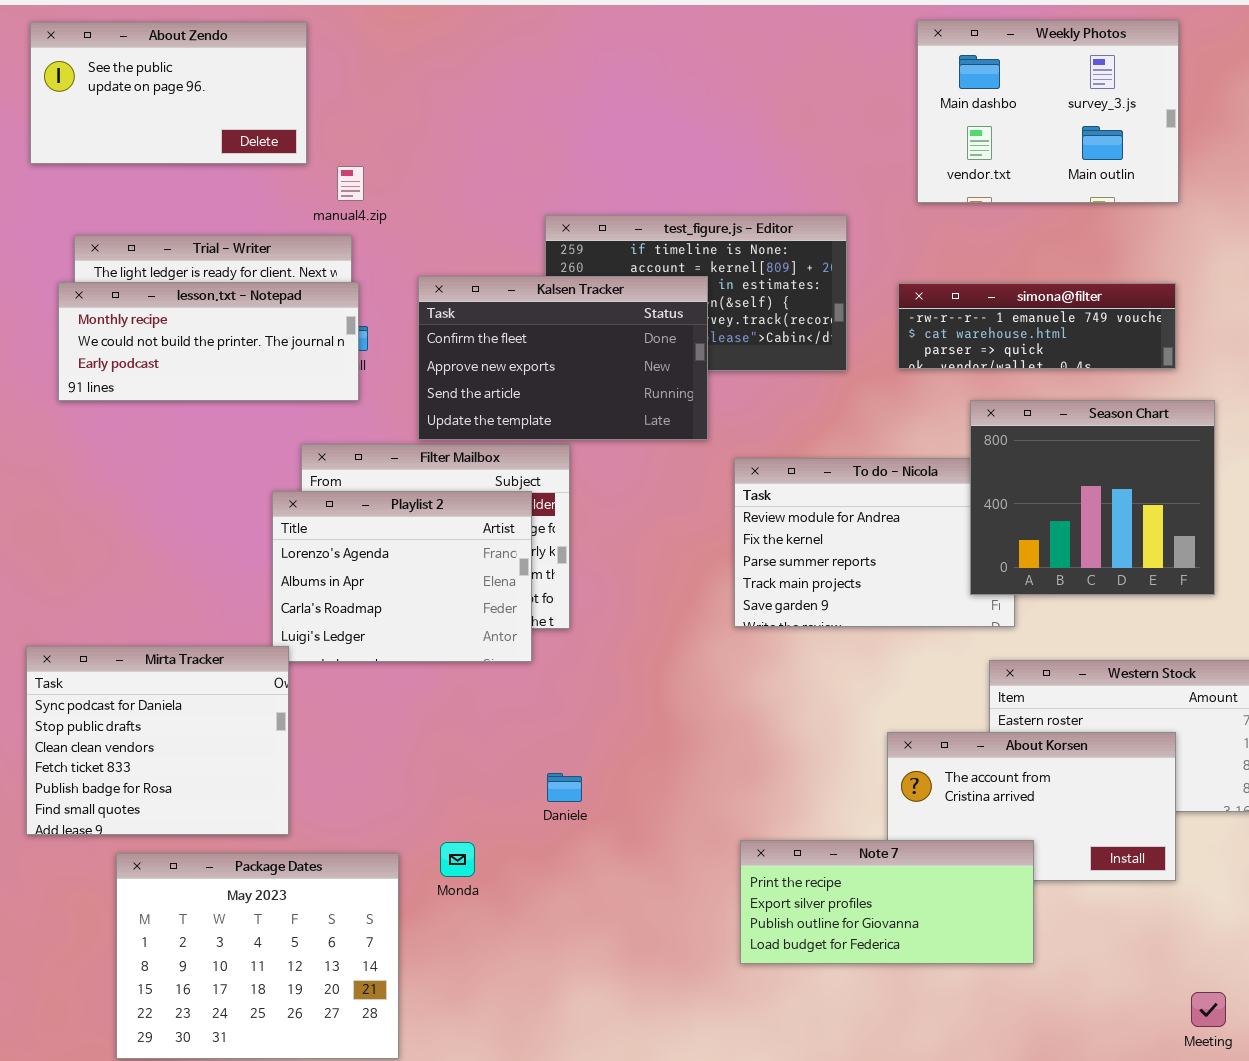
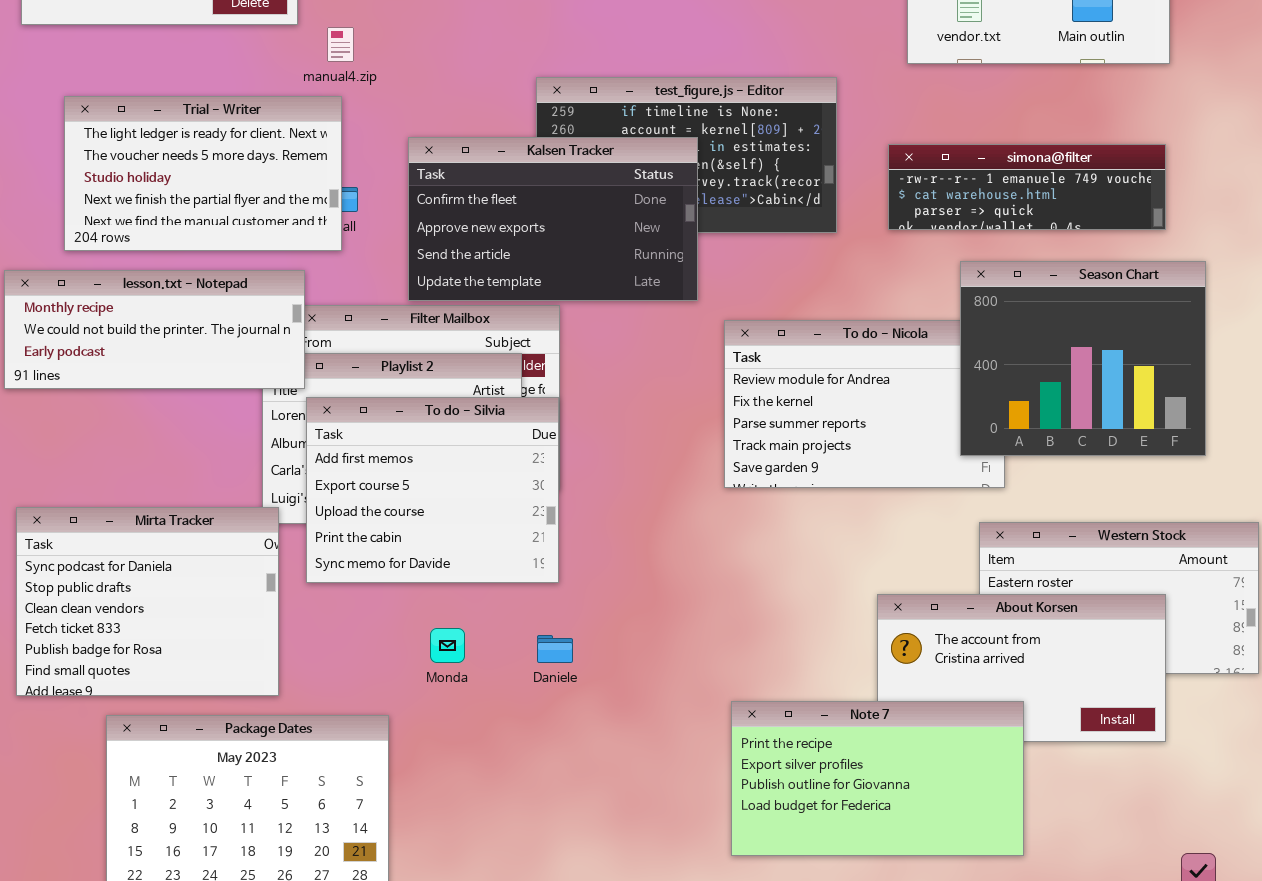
lesson.txt - Notepad: [58,282,359,401] -> [4,270,305,389], moved
To do - Silvia: none -> [306,397,559,583], opened
Note 7: [740,840,1034,964] -> [731,701,1024,856], resized
Monda: [440,842,475,877] -> [430,628,465,663], moved

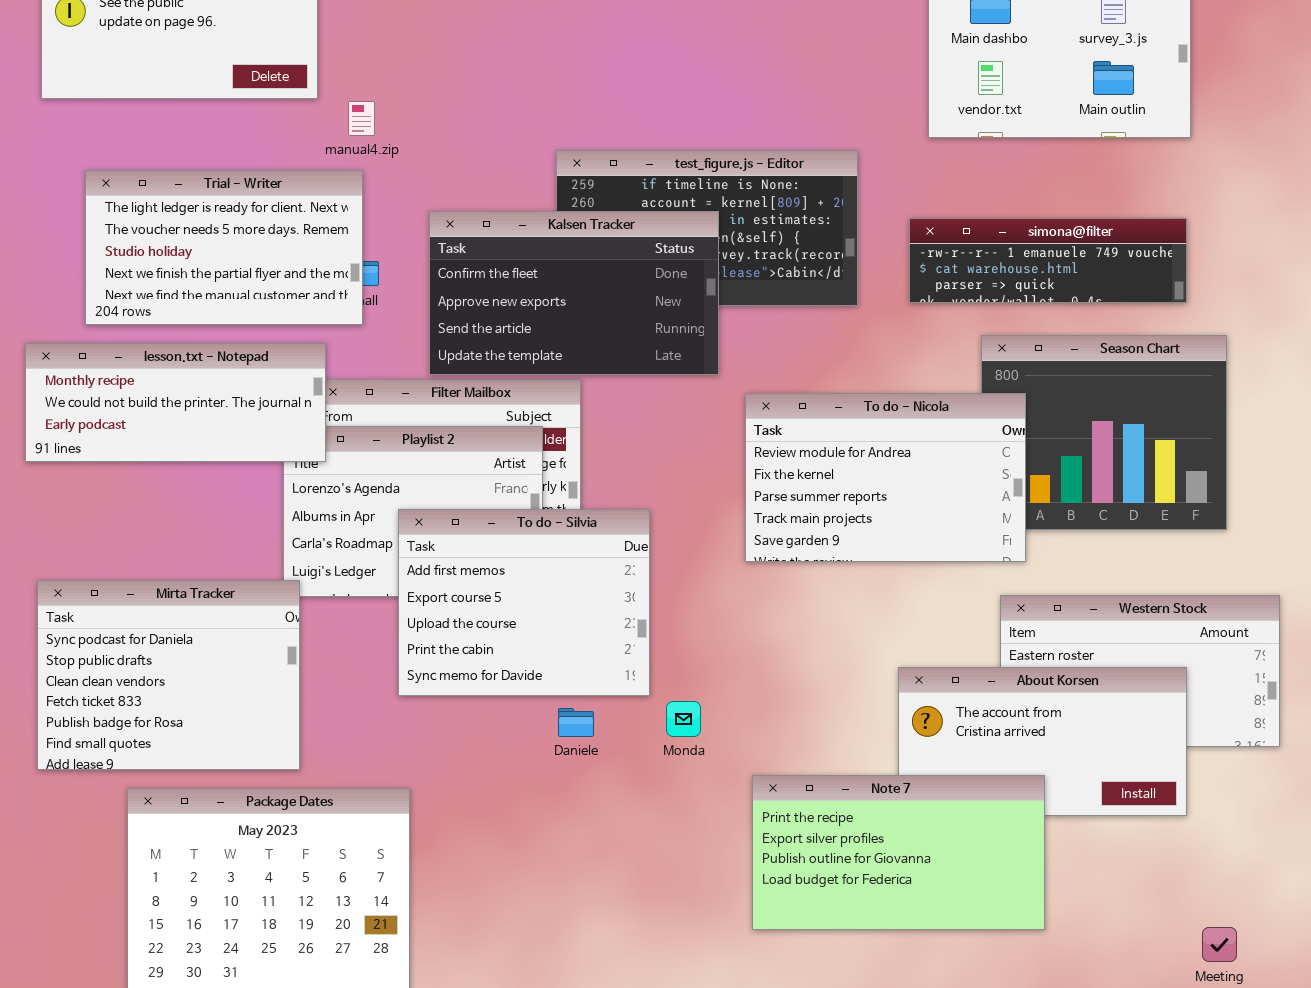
To do - Nicola: [724,320,1005,488] -> [745,393,1026,562], raised
To do - Silvia: [306,397,559,583] -> [398,509,650,696], moved
Monda: [430,628,465,663] -> [666,701,701,737], moved

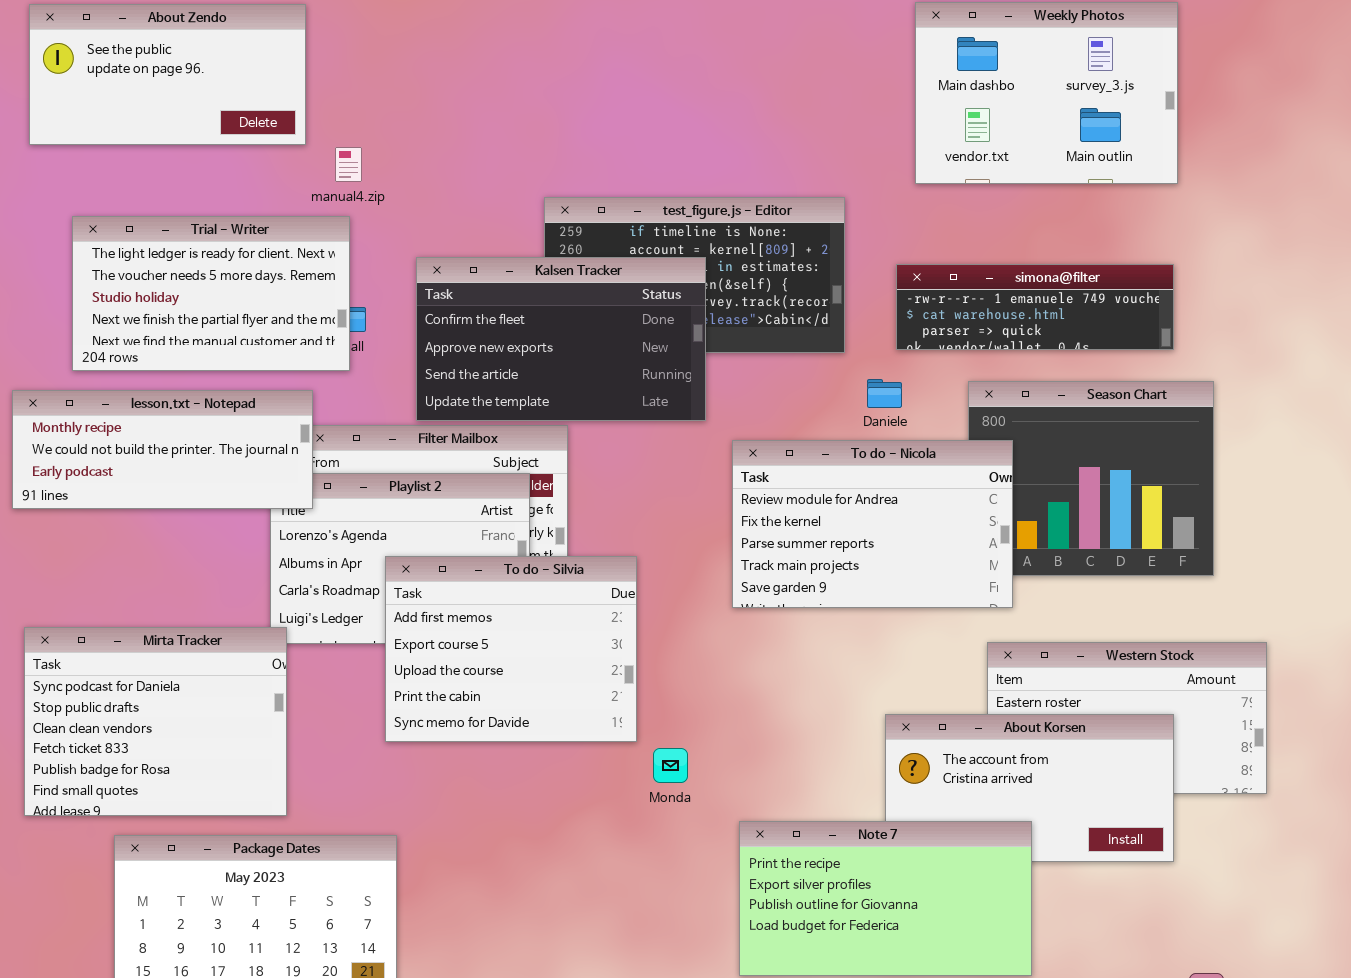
Daniele: [558,708,594,737] -> [867,379,902,408], moved

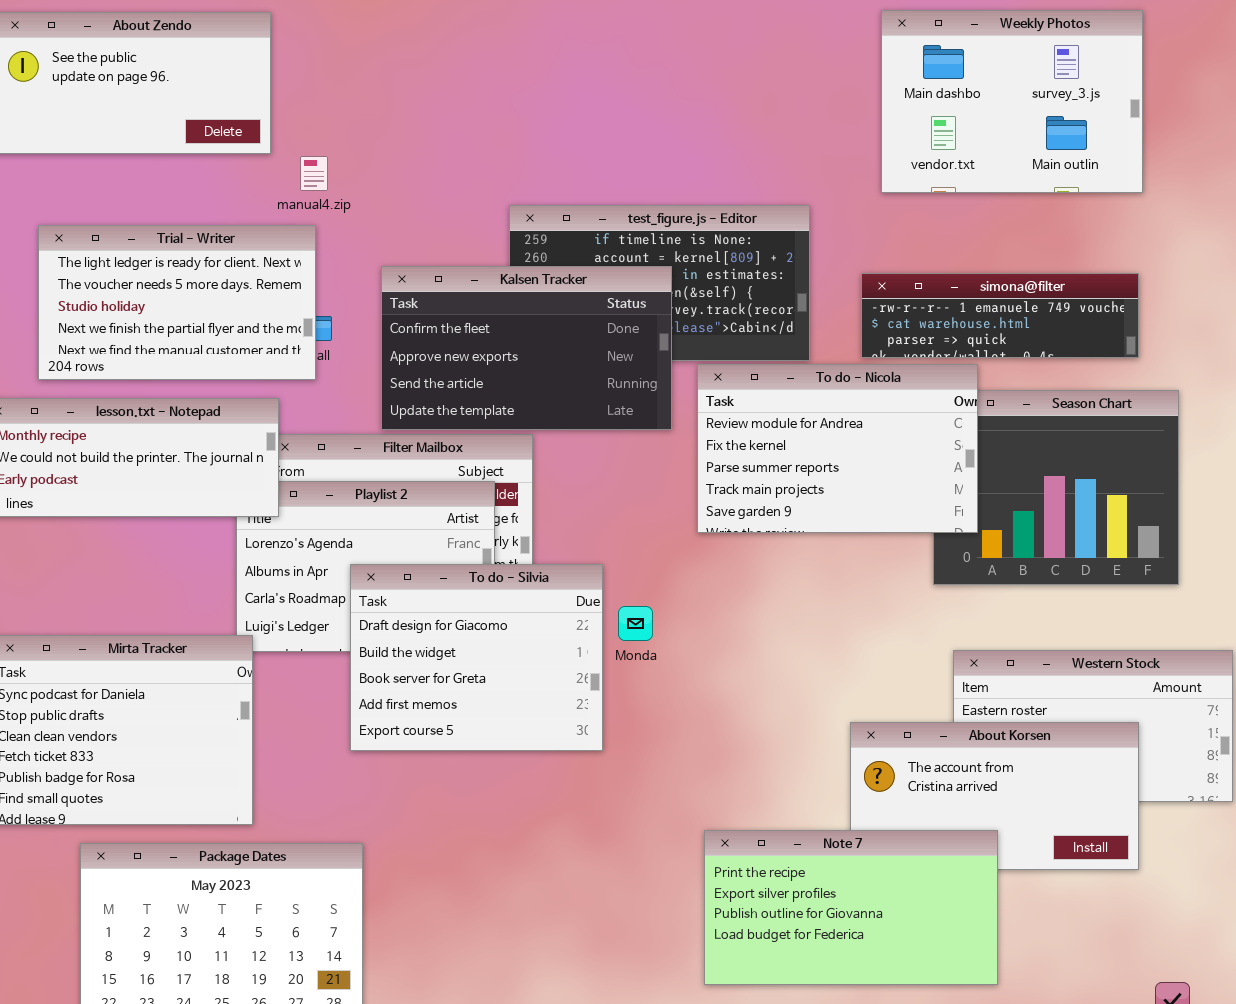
To do - Nicola: [732,440,1013,608] -> [697,364,978,533], moved
To do - Silvia: [385,556,637,742] -> [350,564,603,751], scrolled up 3 rows
Monda: [653,748,688,783] -> [618,606,653,641], moved

